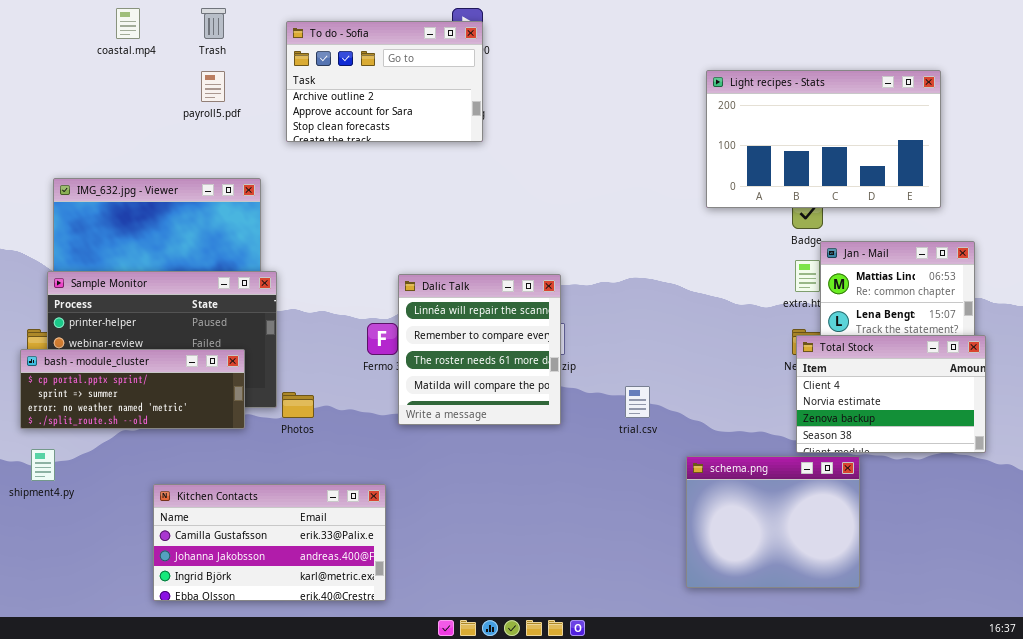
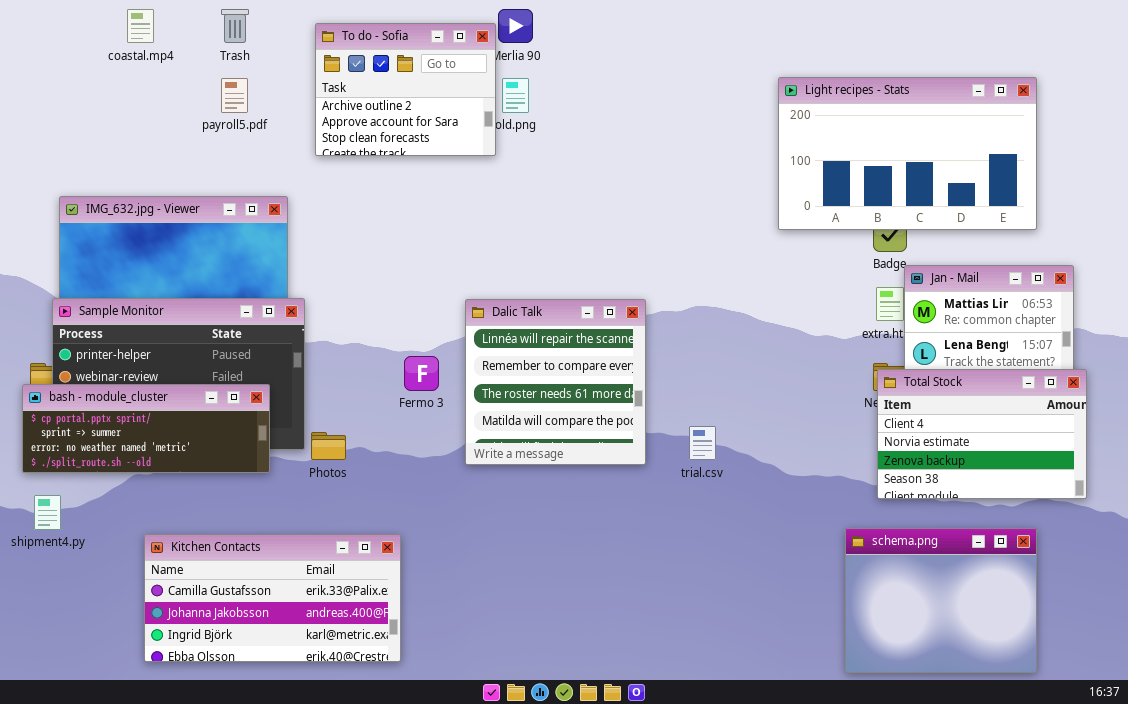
To do - Sofia: [286,21,483,142] -> [315,23,496,156], resized
Dalic Talk: [398,274,561,425] -> [465,299,646,465], moved
schema.png: [686,456,860,588] -> [845,528,1037,673], moved
Kitchen Contacts: [153,484,386,601] -> [144,534,401,662], moved

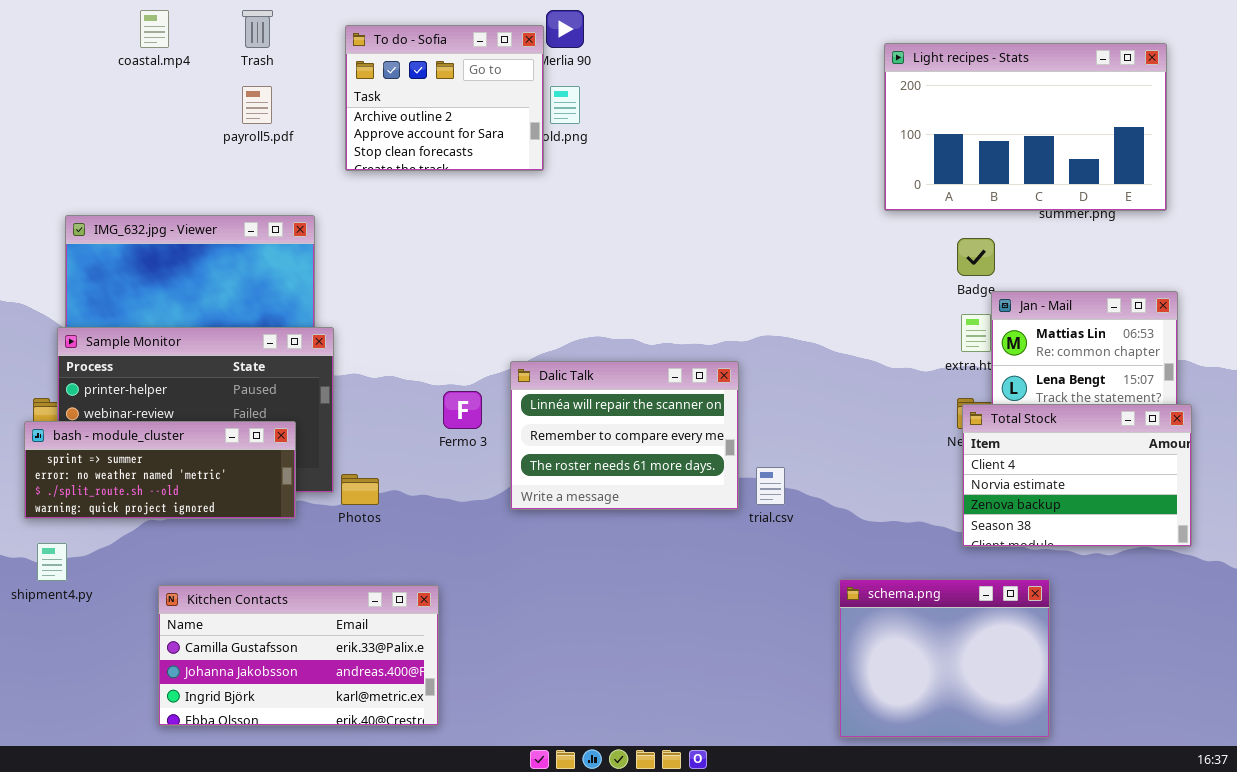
Light recipes - Stats: [778,77,1037,230] -> [884,43,1167,211], moved
Dalic Talk: [465,299,646,465] -> [510,361,739,510], resized
bash - module_cluster: [22,384,270,473] -> [24,421,296,519], scrolled down 1 row
schema.png: [845,528,1037,673] -> [839,579,1050,738], moved

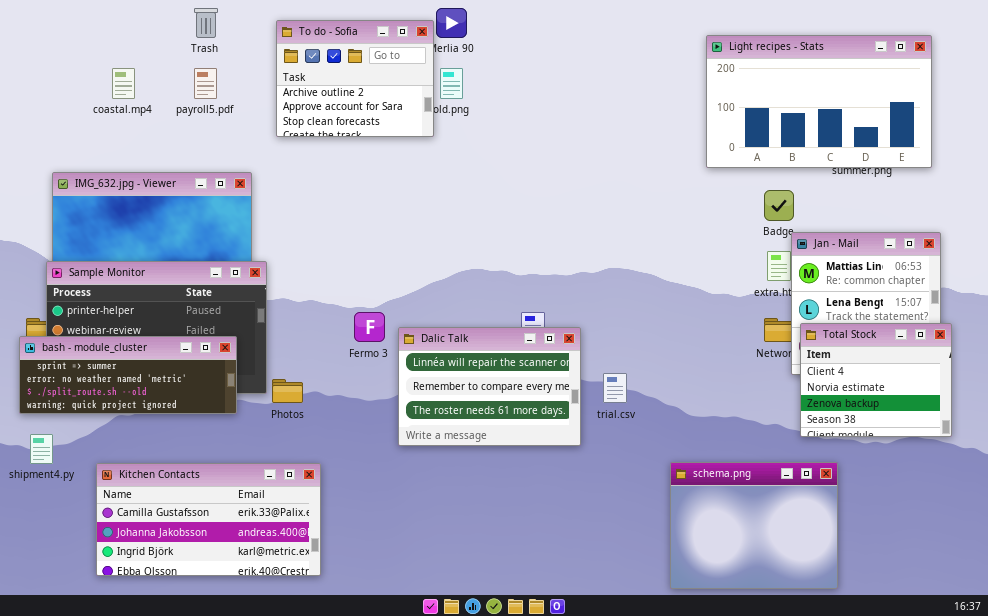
coastal.mp4: [140,10,169,48] -> [112,68,135,99], moved
Dalic Talk: [510,361,739,510] -> [398,327,581,446], moved
Total Stock: [962,404,1192,547] -> [800,323,952,437], resized
Kitchen Contacts: [158,585,439,726] -> [96,463,321,576], moved

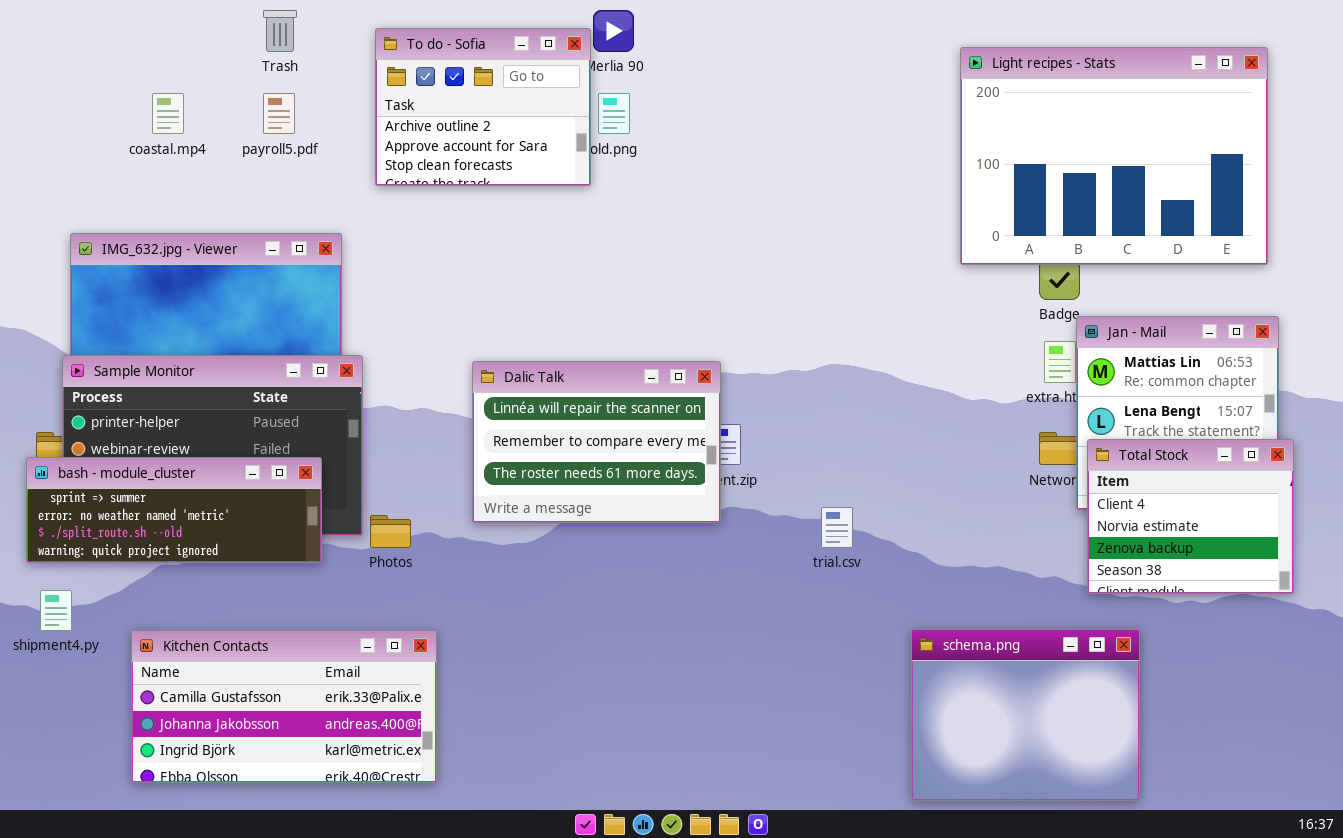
Light recipes - Stats: [706,35,932,168] -> [960,47,1268,265], resized
Dalic Talk: [398,327,581,446] -> [472,361,721,523], moved

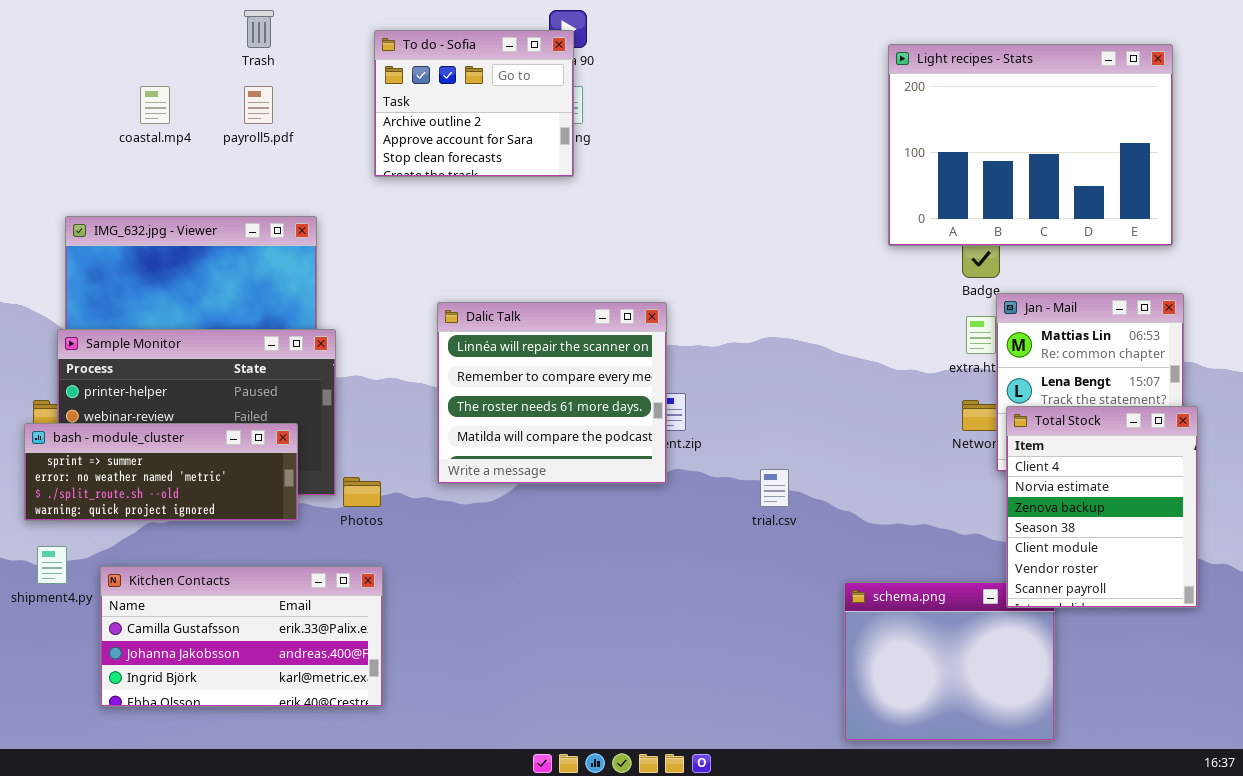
To do - Sofia: [375,28,591,186] -> [374,30,574,177], moved
Dalic Talk: [472,361,721,523] -> [437,302,667,484], resized
Total Stock: [1087,439,1294,594] -> [1006,406,1198,608], resized
Kitchen Contacts: [131,630,437,783] -> [100,566,383,707], moved

